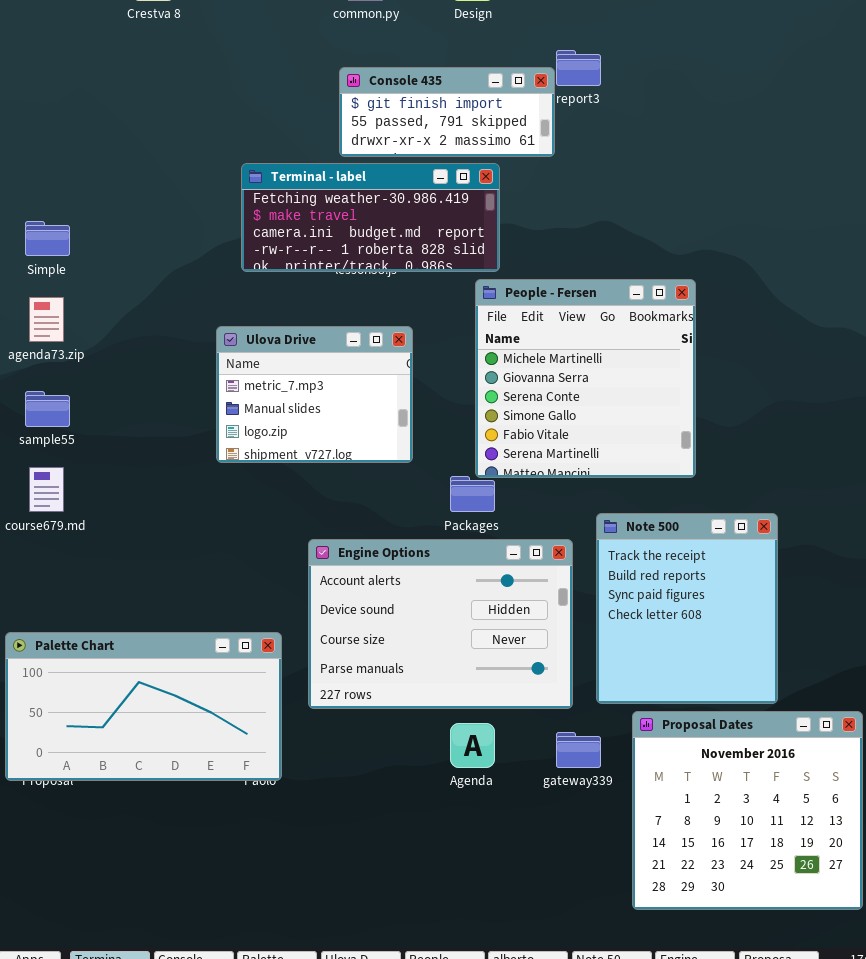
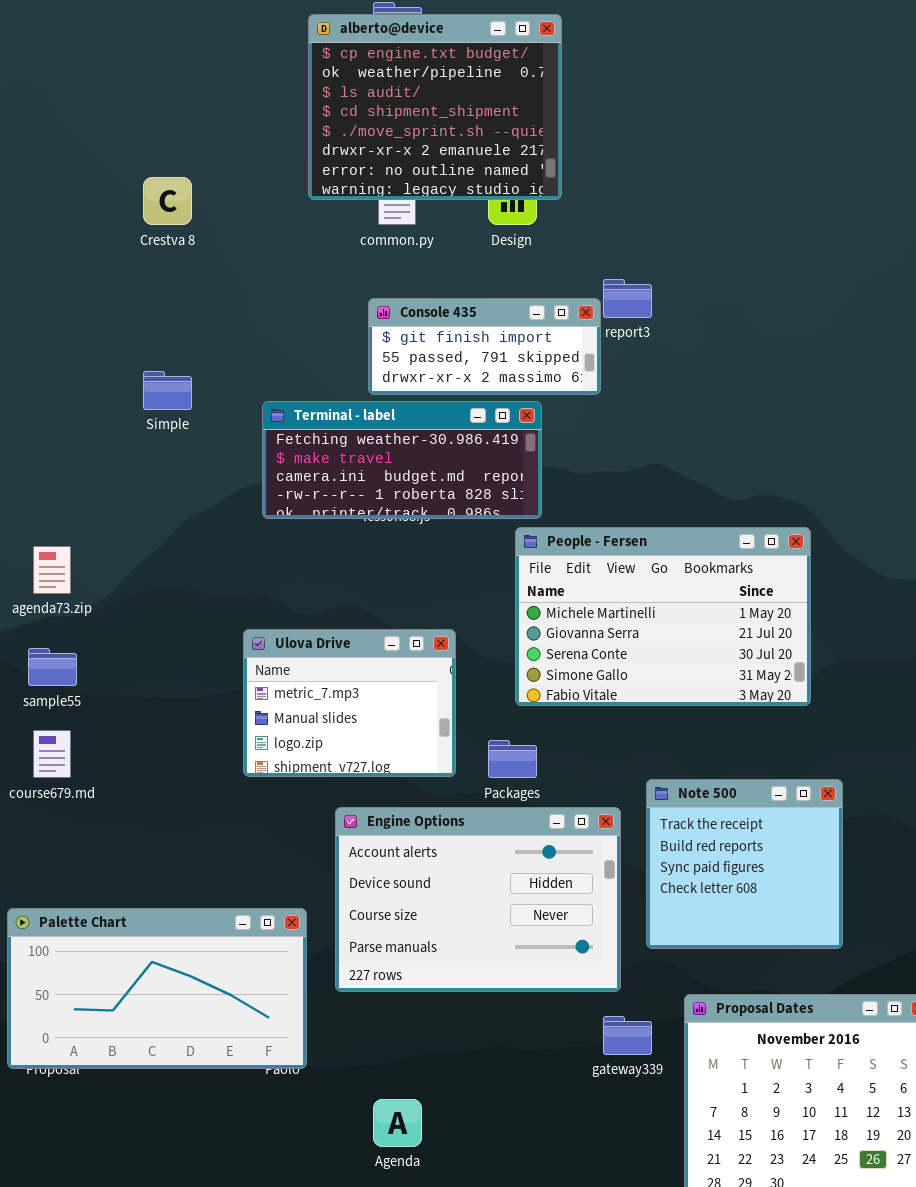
Simple: [25,221,70,256] -> [143,371,192,410], moved
People - Fersen: [475,279,696,478] -> [515,527,811,706], resized
Ulova Drive: [216,326,413,463] -> [243,629,456,777], moved
Note 500: [596,513,778,704] -> [646,779,843,949], resized
Agenda: [450,723,495,768] -> [373,1099,422,1147], moved

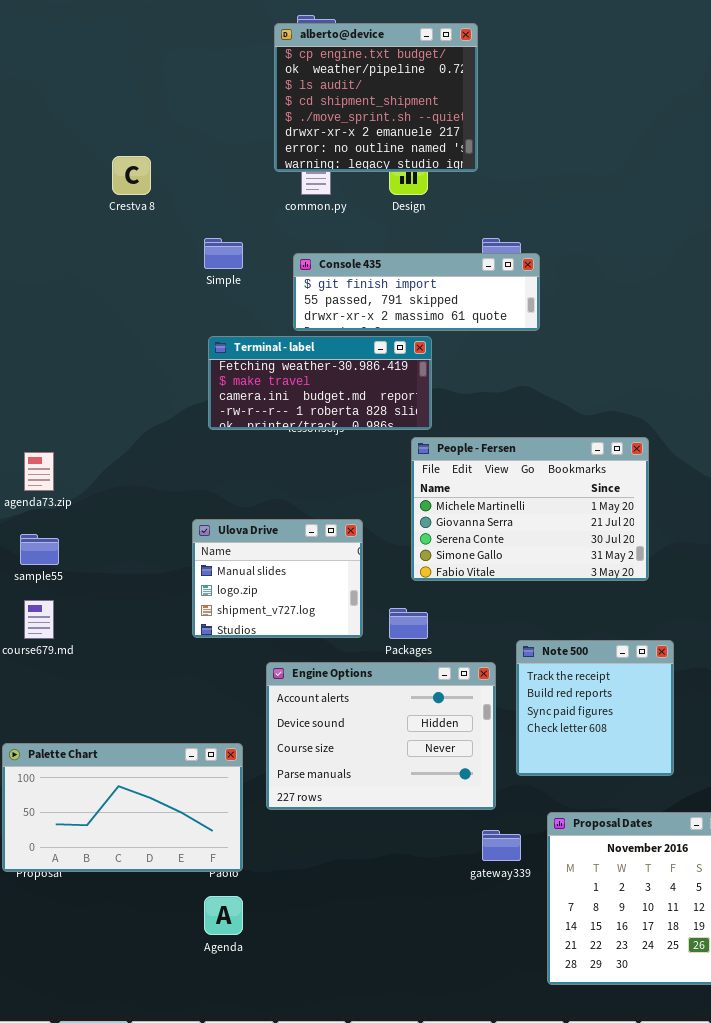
alberto@device: [308,14,562,200] -> [274,23,478,172], moved
Console 435: [368,298,601,395] -> [293,253,540,331], resized
Simple: [143,371,192,410] -> [204,238,243,269], moved
Ulova Drive: [243,629,456,777] -> [192,519,363,638], scrolled down 1 row
Agenda: [373,1099,422,1147] -> [204,896,243,935], moved

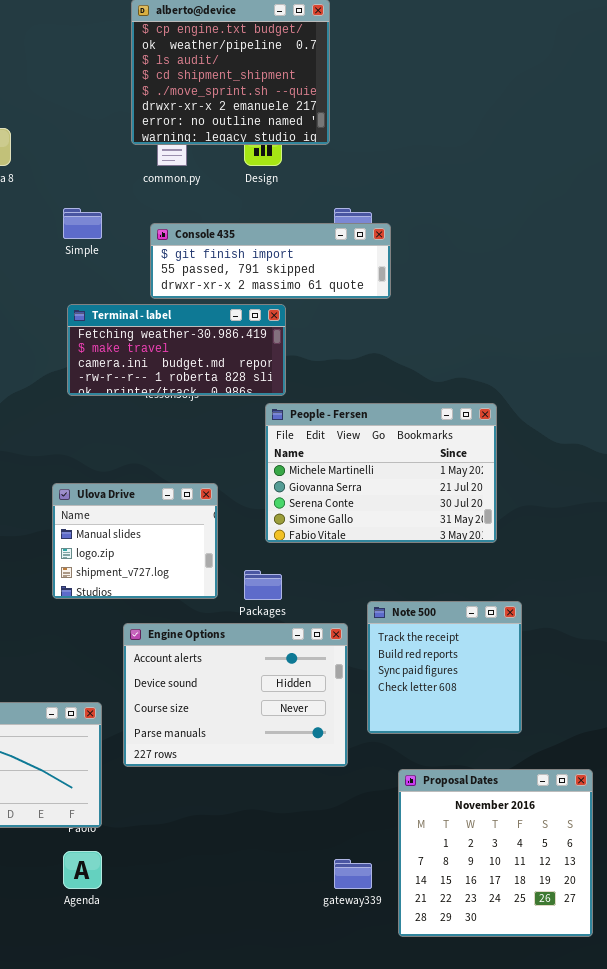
gateway339: [482,830,521,861] -> [334,859,372,889], moved

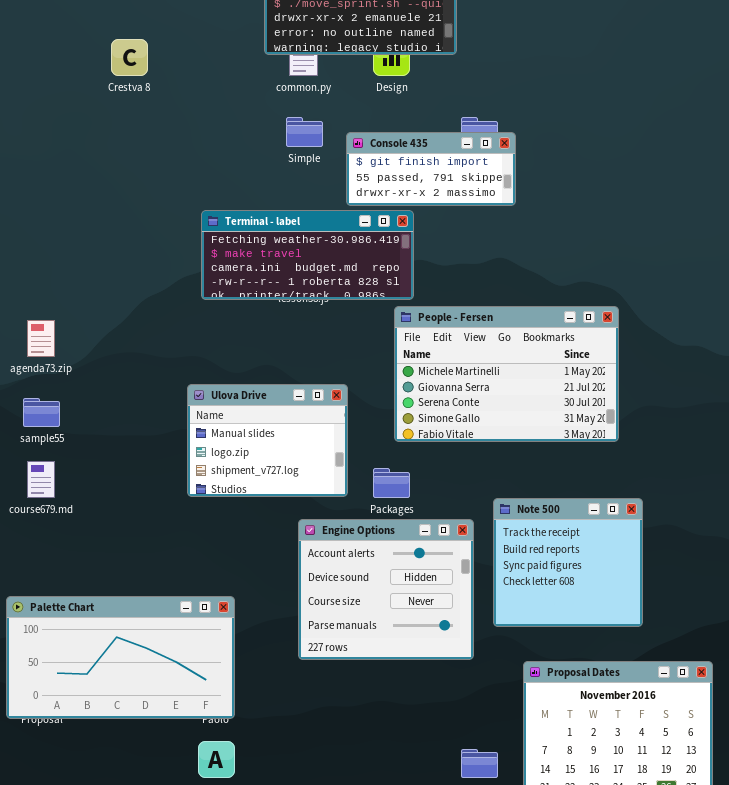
Simple: [63,208,102,239] -> [286,117,323,147], moved
Console 435: [150,223,391,299] -> [346,132,516,206], resized
Engine Options: [123,623,348,767] -> [298,519,474,660], resized

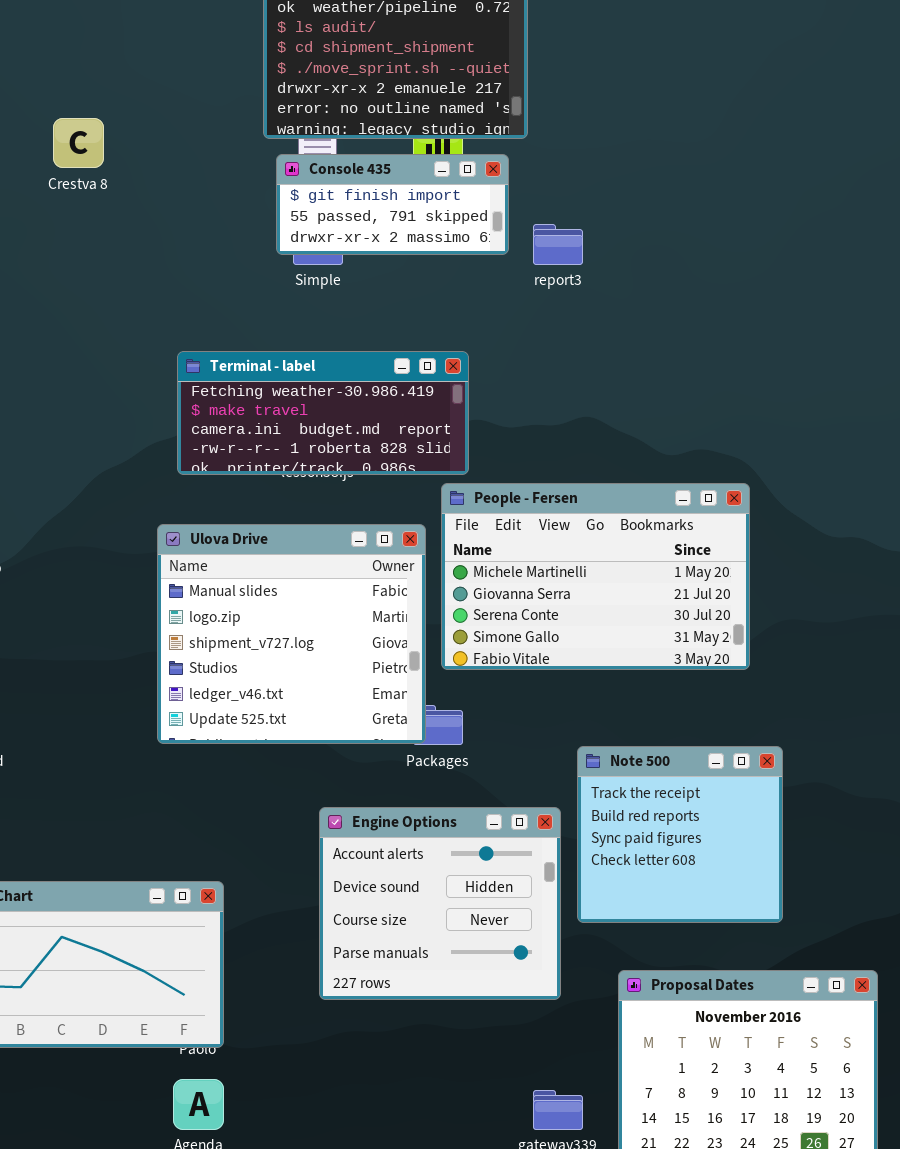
Console 435: [346,132,516,206] -> [276,154,509,255], moved
Ulova Drive: [187,384,348,497] -> [157,524,426,744], resized
Engine Options: [298,519,474,660] -> [319,807,561,1000], moved

